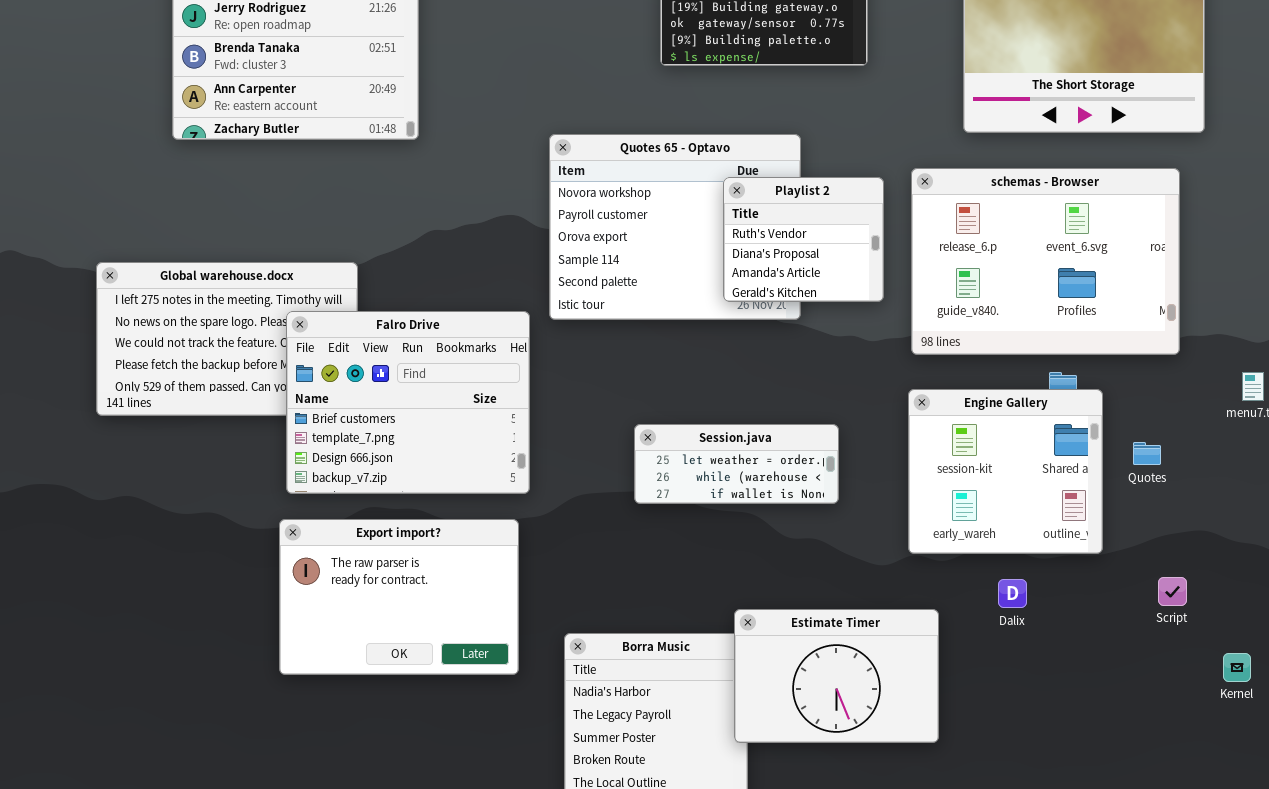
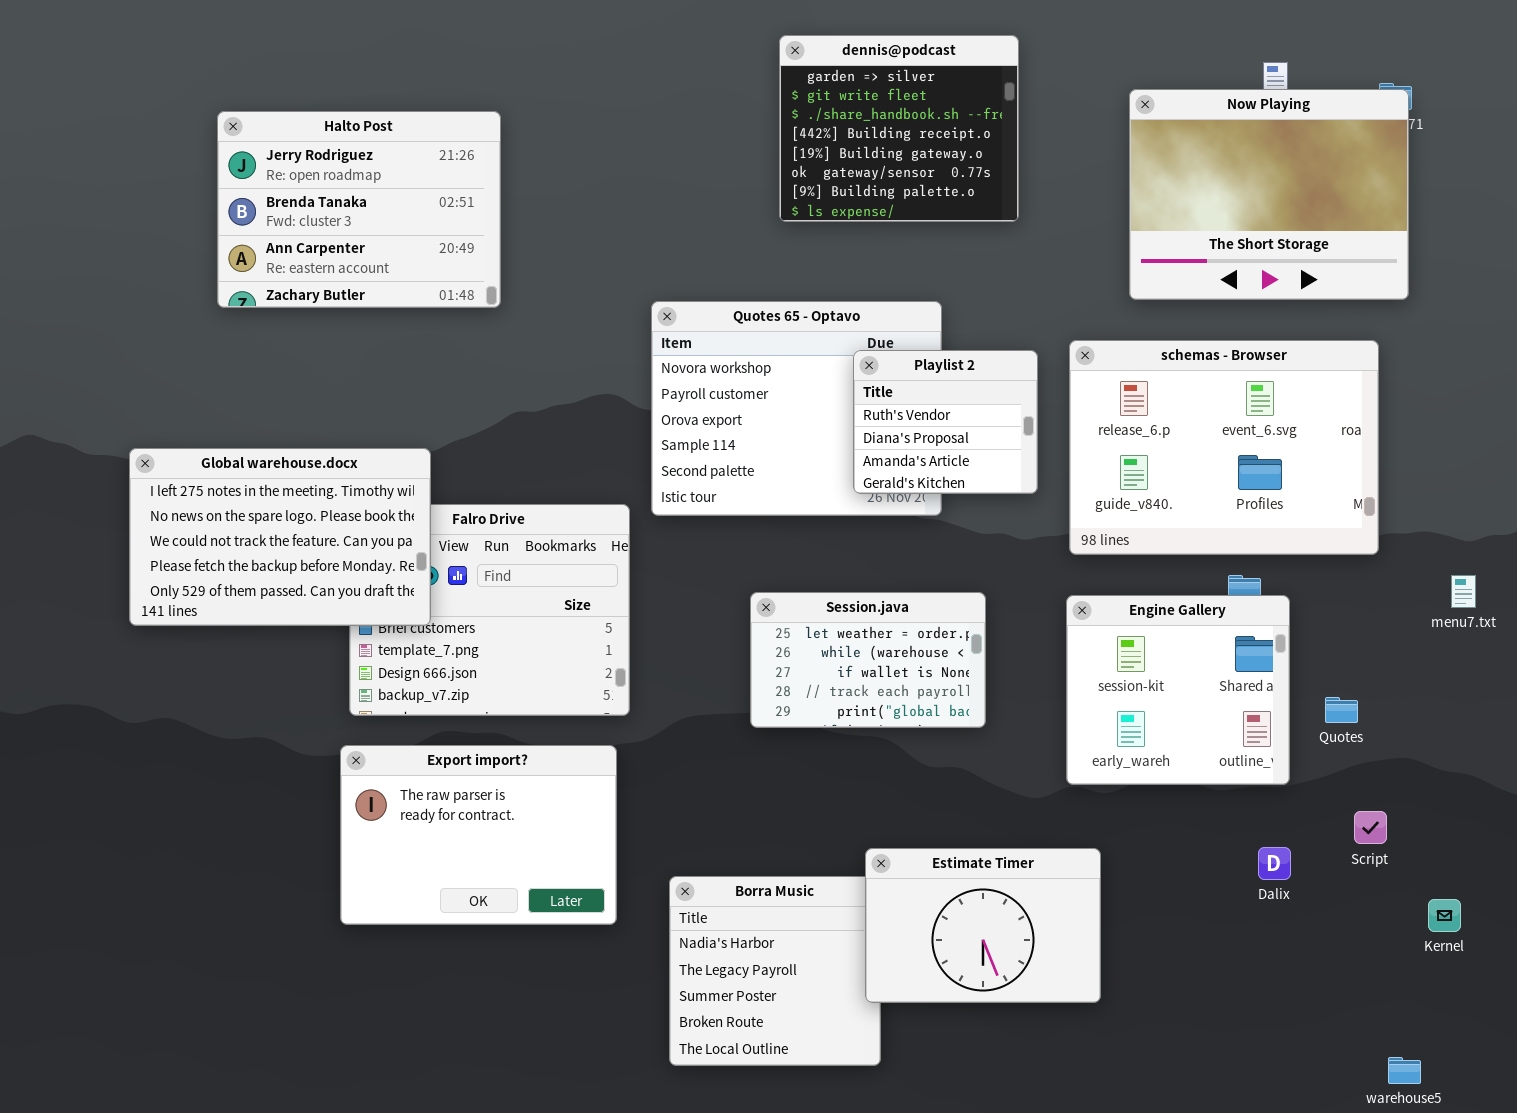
Global warehouse.docx: [96,262,358,416] -> [129,448,431,626], raised
Session.java: [634,424,839,504] -> [750,592,986,728], resized
Quotes: [1133,442,1161,465] -> [1325,697,1358,723], moved
Dalix: [998,579,1027,608] -> [1258,847,1291,880], moved

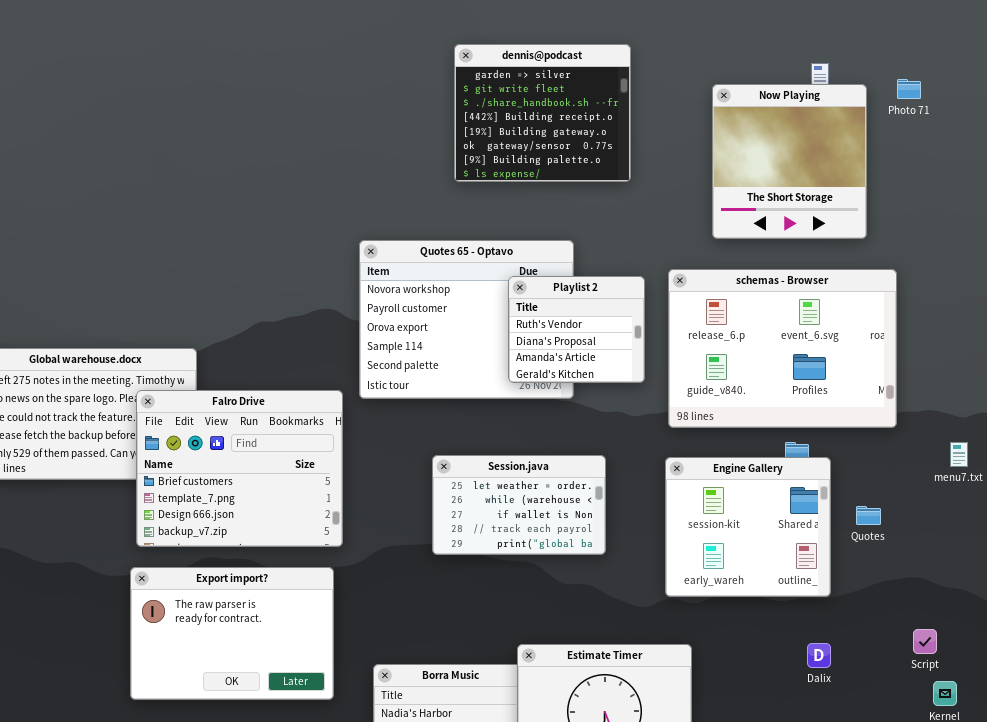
Now Playing: [1129,89,1409,300] -> [712,84,867,239], resized
Halto Post: [217,111,501,308] -> none, closed
Falro Drive: [349,504,630,716] -> [136,390,343,547], raised
Quotes: [1325,697,1358,723] -> [856,506,881,525], moved
Script: [1354,811,1387,844] -> [913,629,937,654], moved

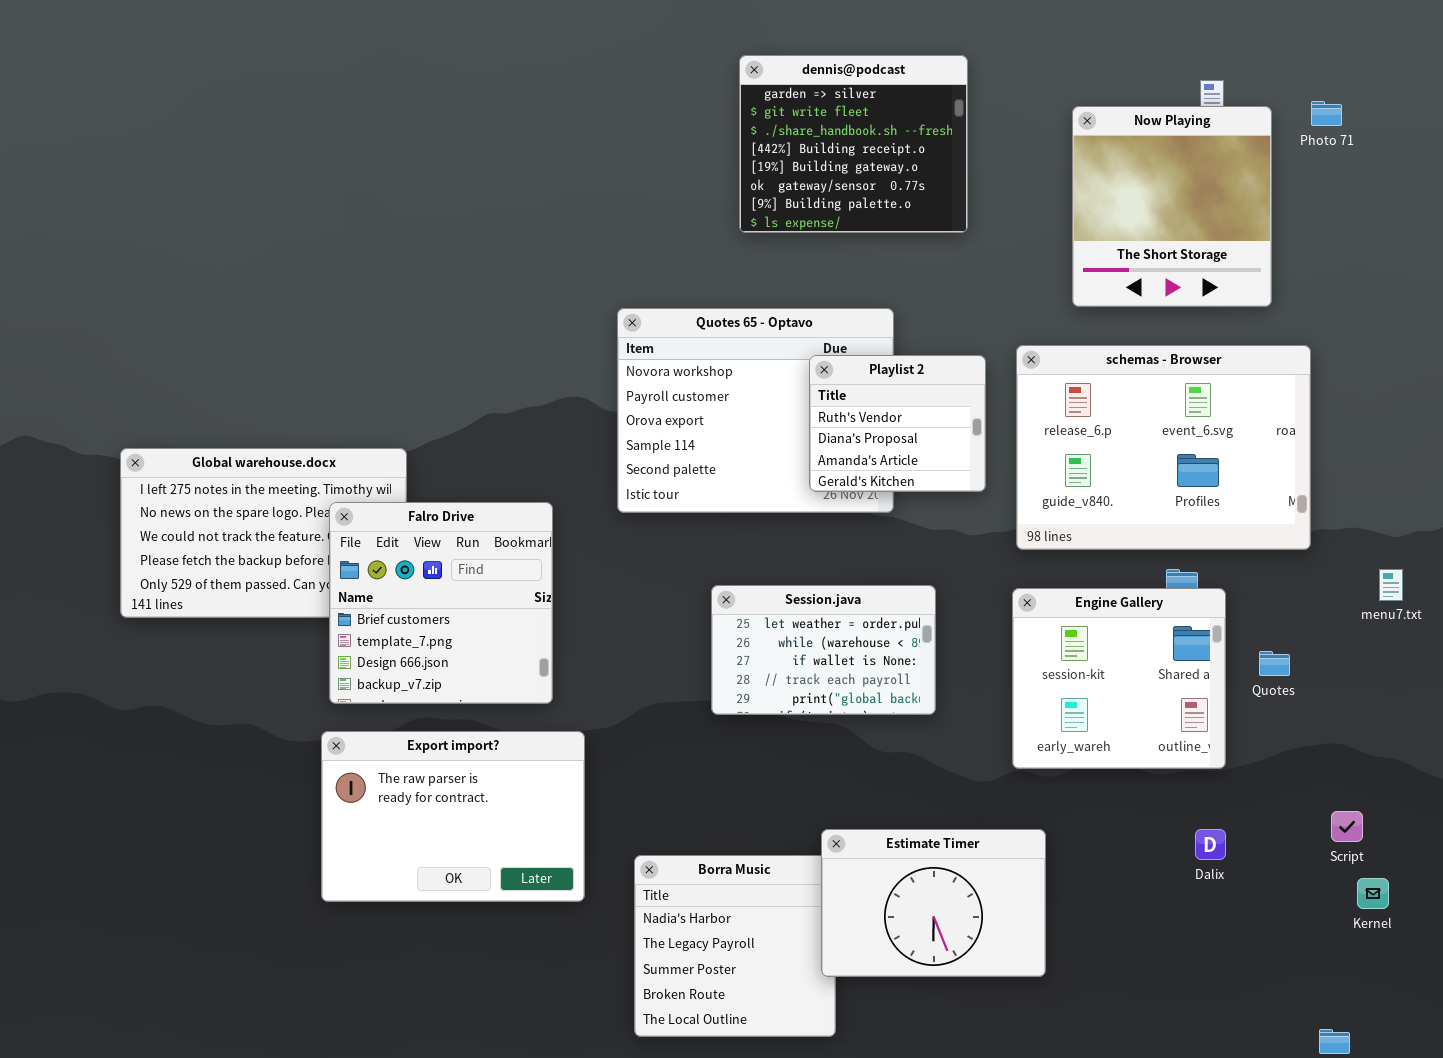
Falro Drive: [136,390,343,547] -> [329,502,553,704], resized

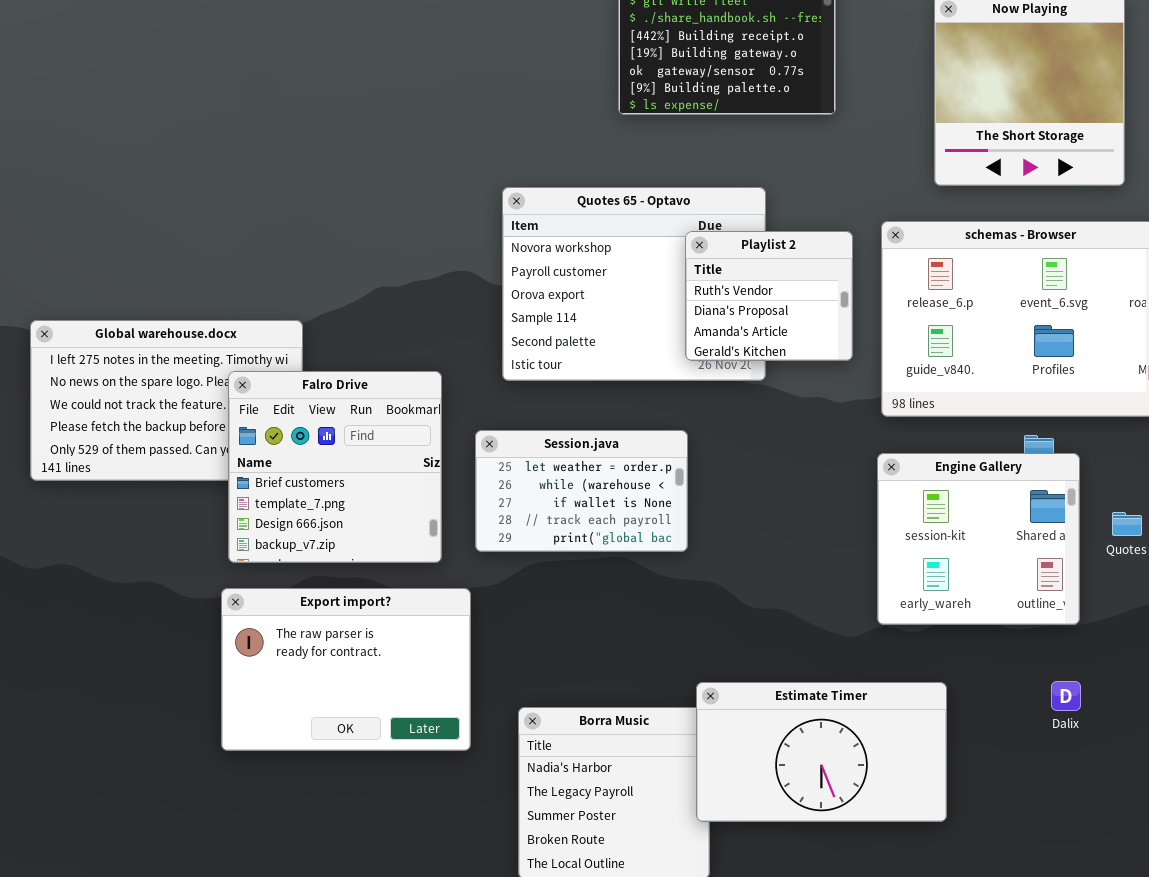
Session.java: [711,585,936,715] -> [475,430,688,552], moved
Estimate Timer: [821,829,1046,977] -> [696,682,947,822], resized

